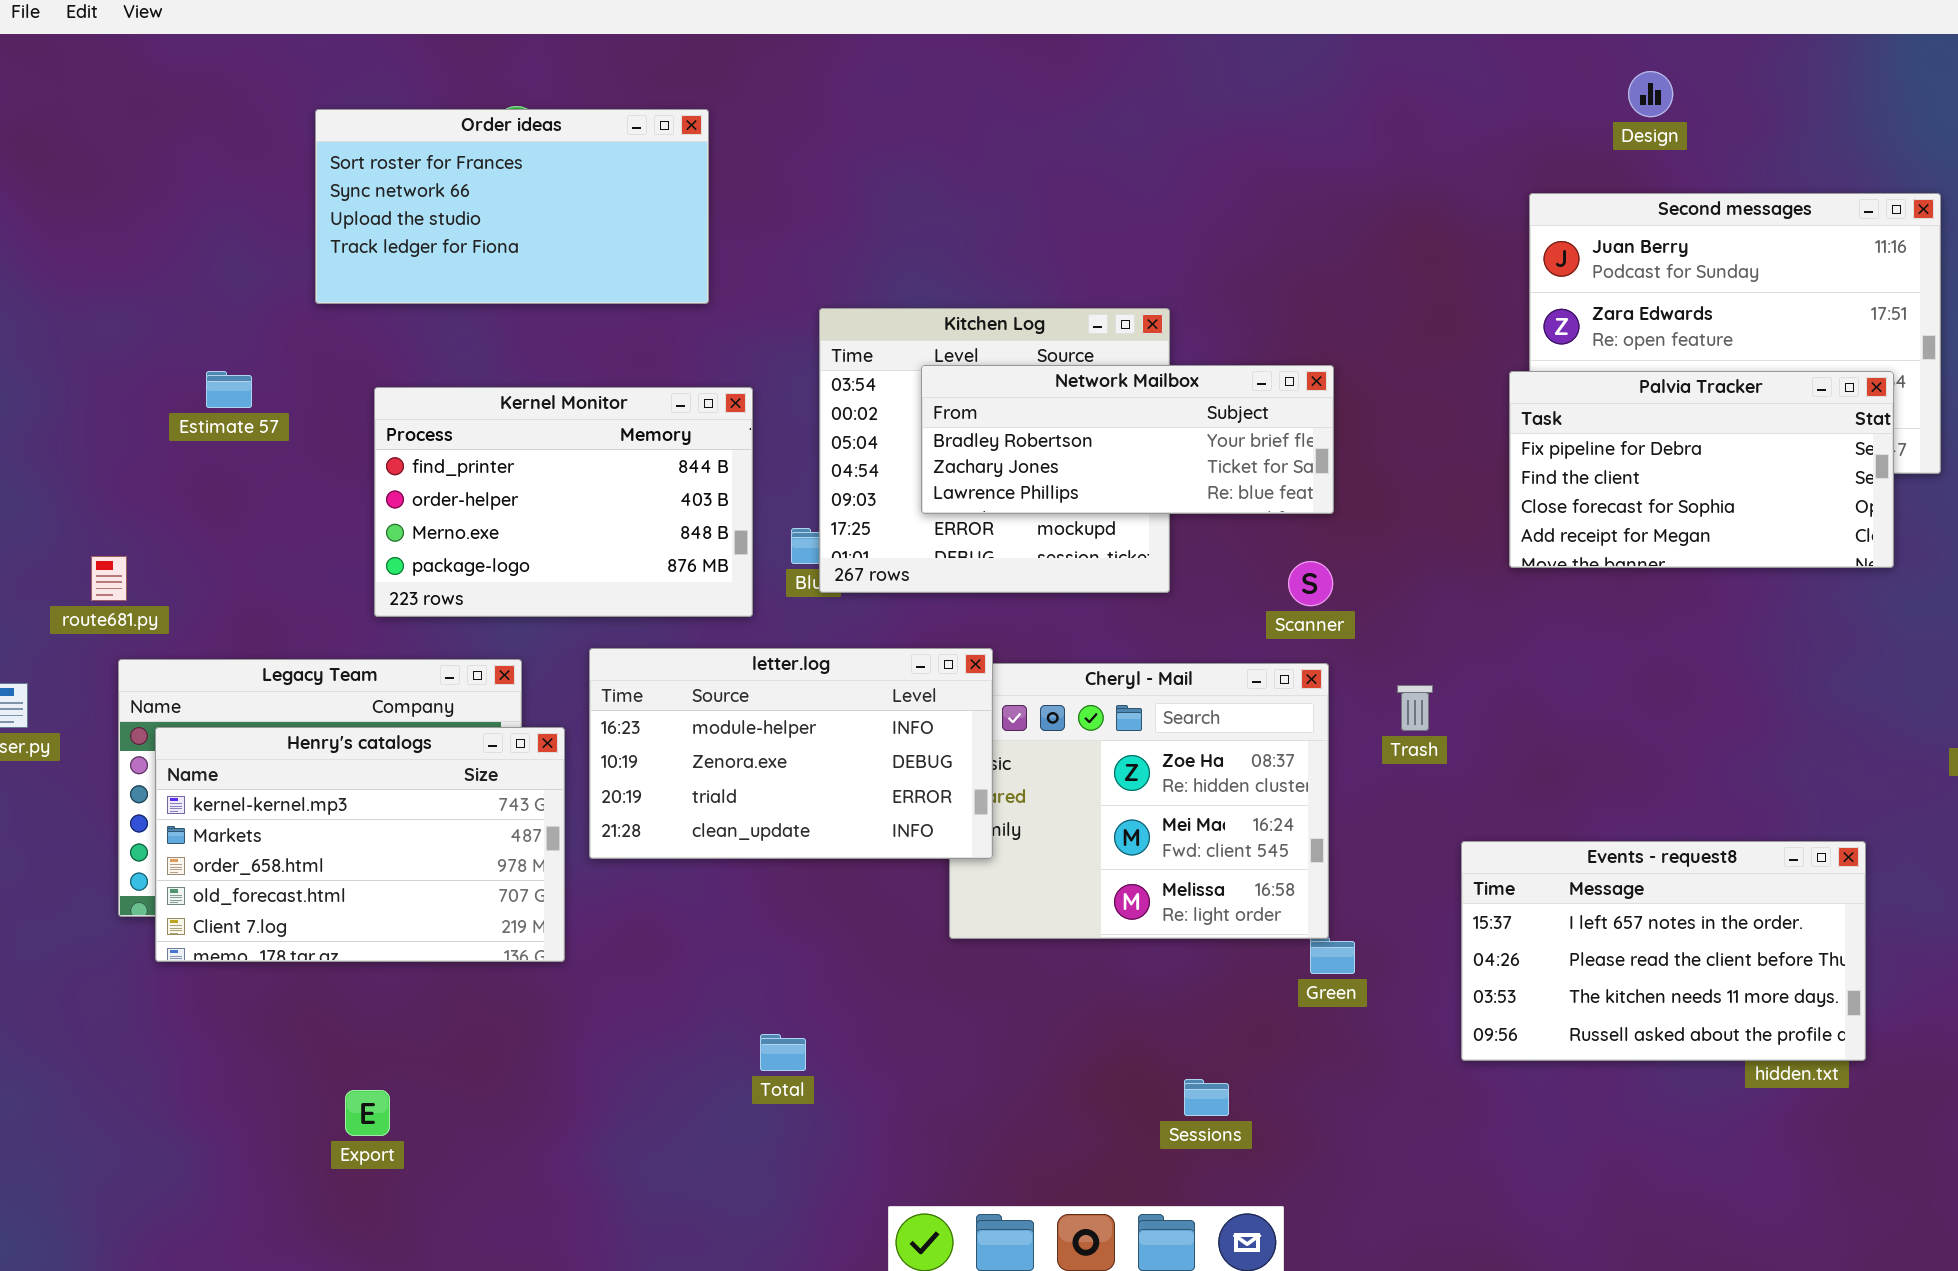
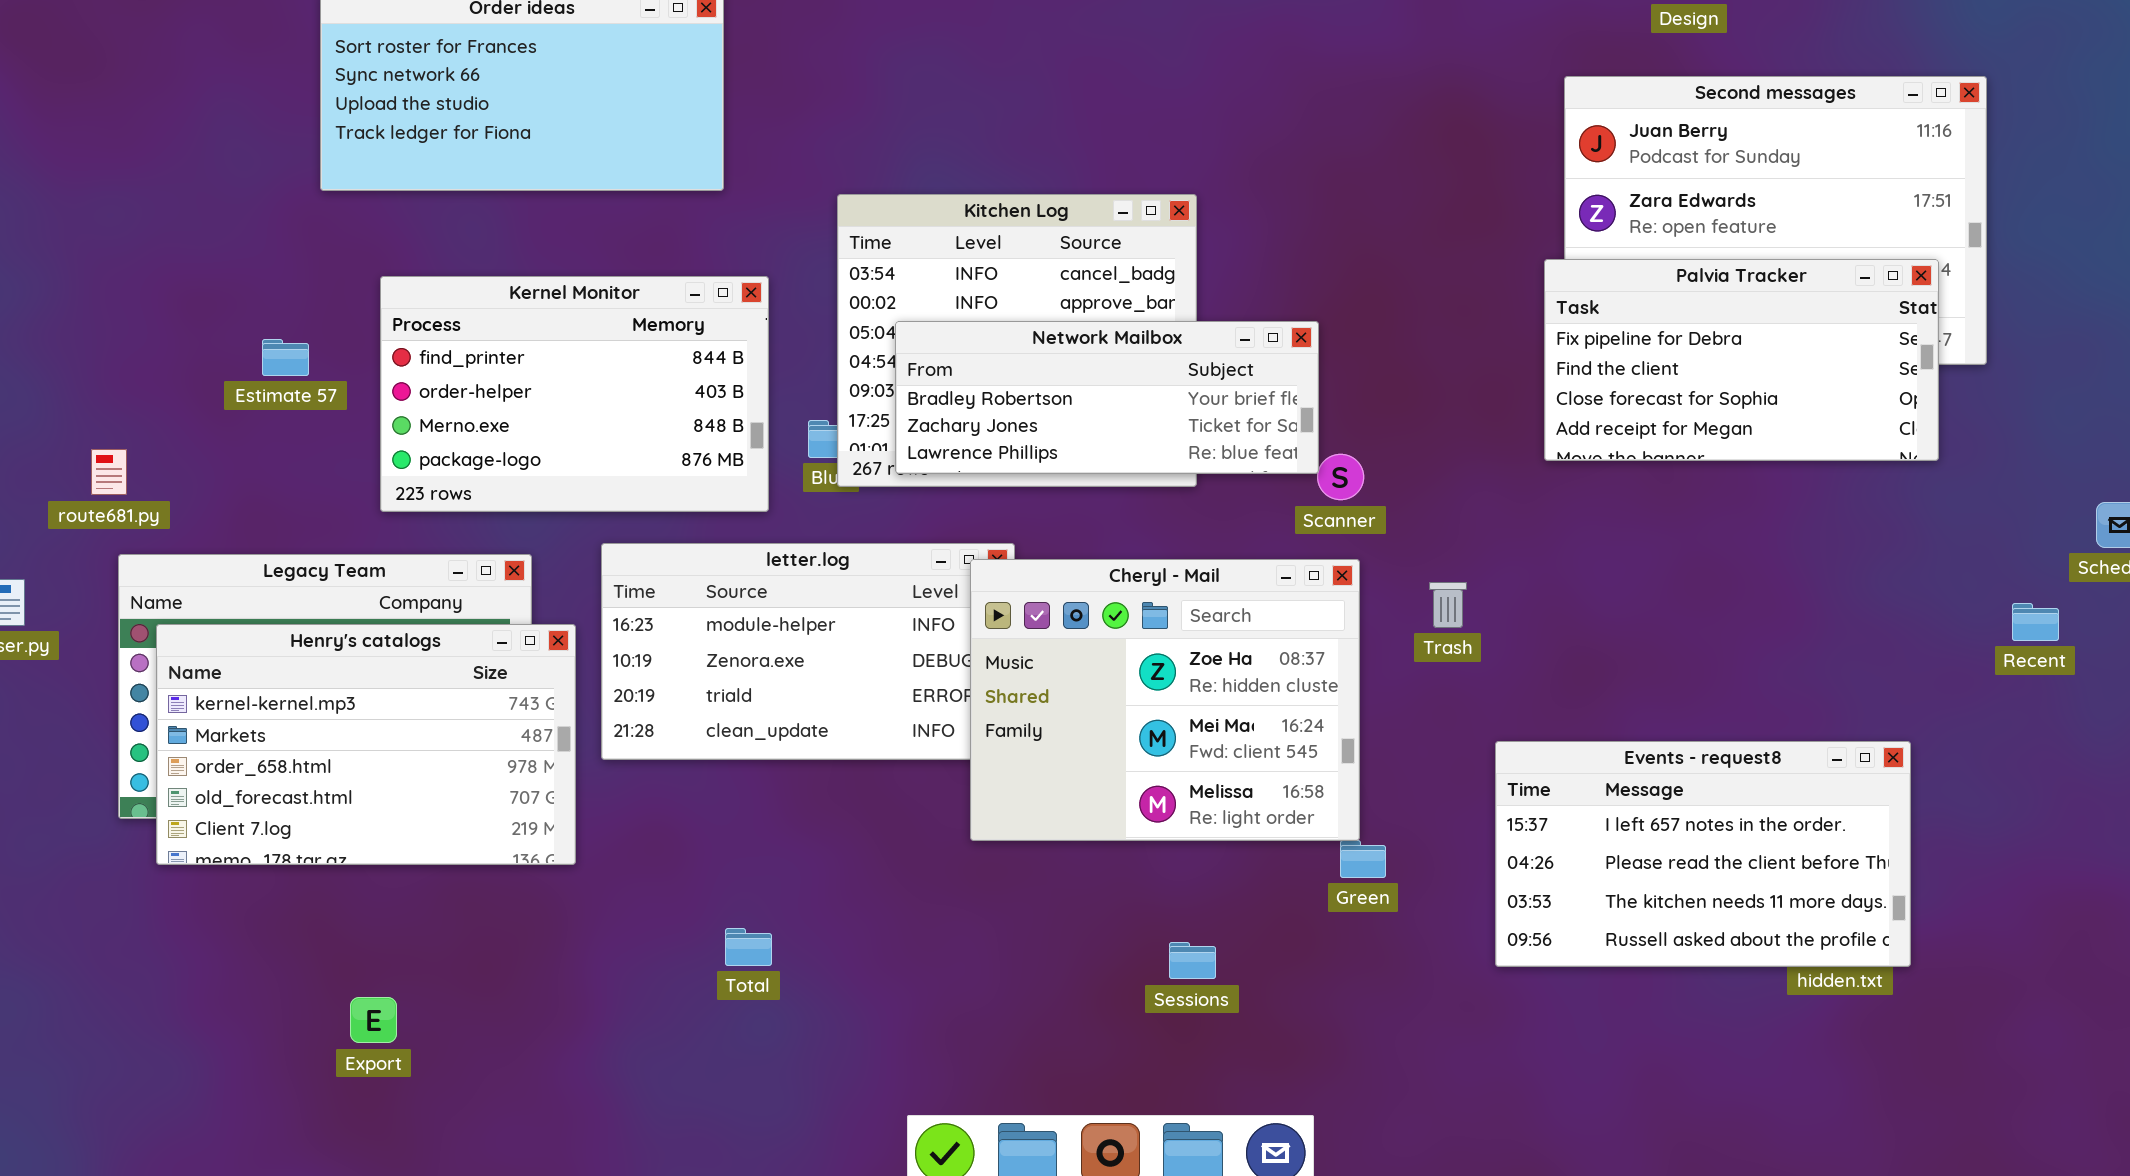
Network Mailbox: [921,365,1334,514] -> [895,321,1319,474], moved
Estimate 57: [206,371,252,408] -> [262,339,309,376], moved
Cheryl - Mail: [949,663,1329,939] -> [970,559,1360,841], raised
Total: [760,1034,806,1071] -> [725,928,772,966], moved
Sessions: [1184,1079,1229,1116] -> [1169,942,1216,979], moved

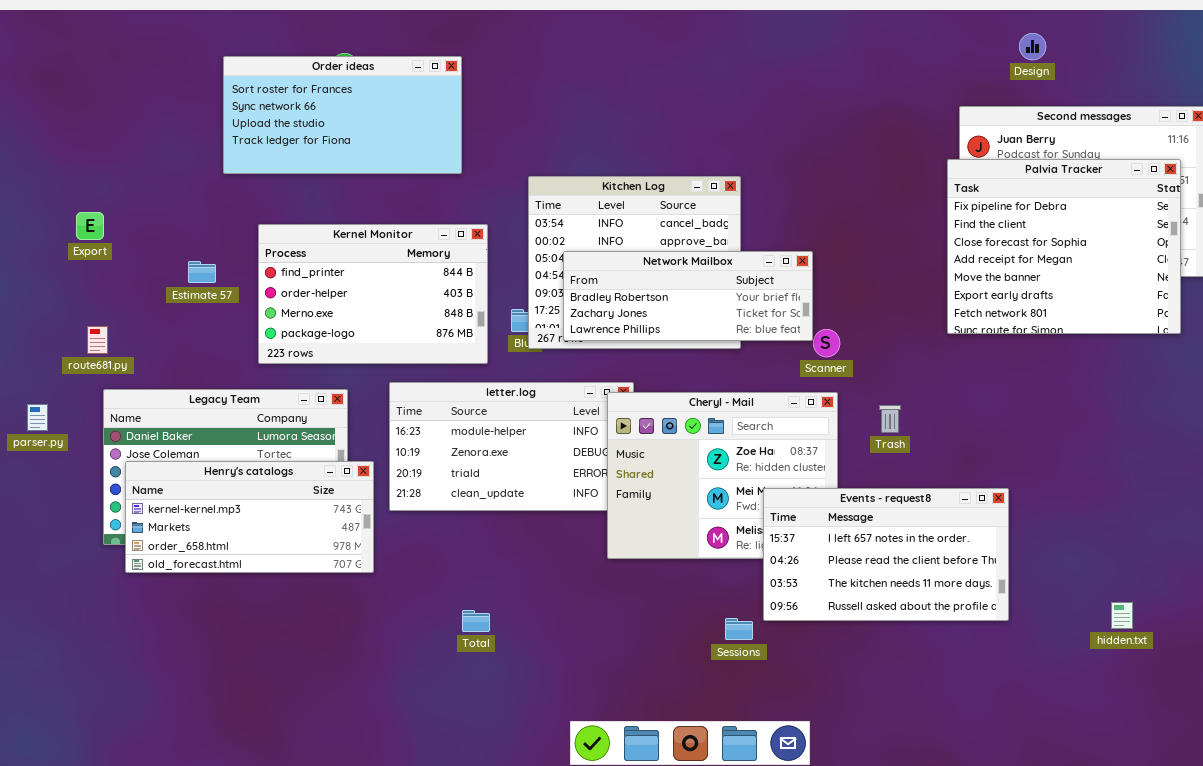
Palvia Tracker: [1544,259,1939,461] -> [947,159,1181,334], resized
Henry's catalogs: [156,624,576,865] -> [125,461,374,573], resized
Events - request8: [1495,741,1911,967] -> [763,488,1009,621], moved
Export: [350,997,397,1043] -> [76,212,104,240], moved

